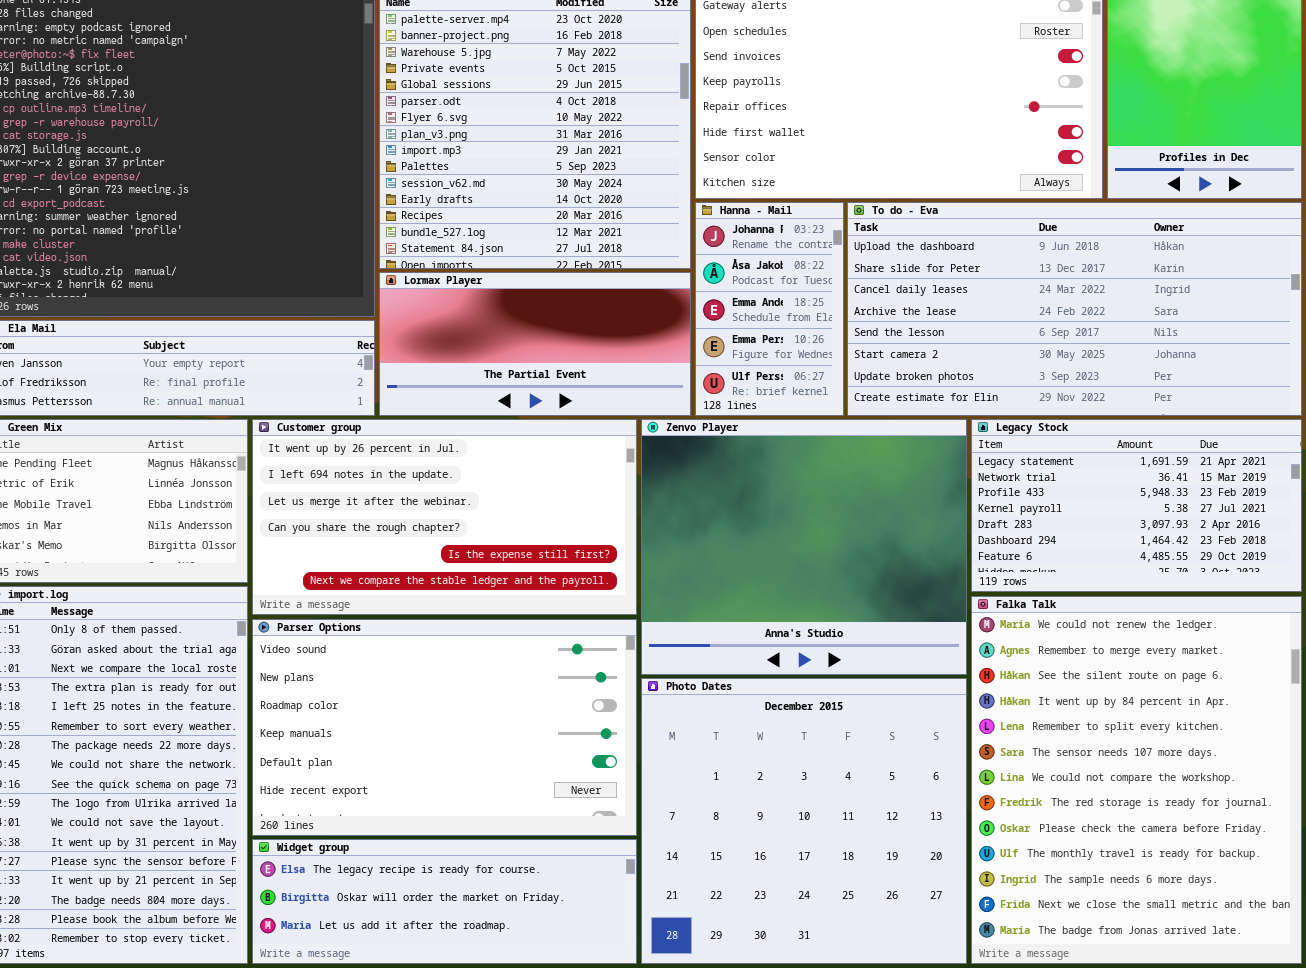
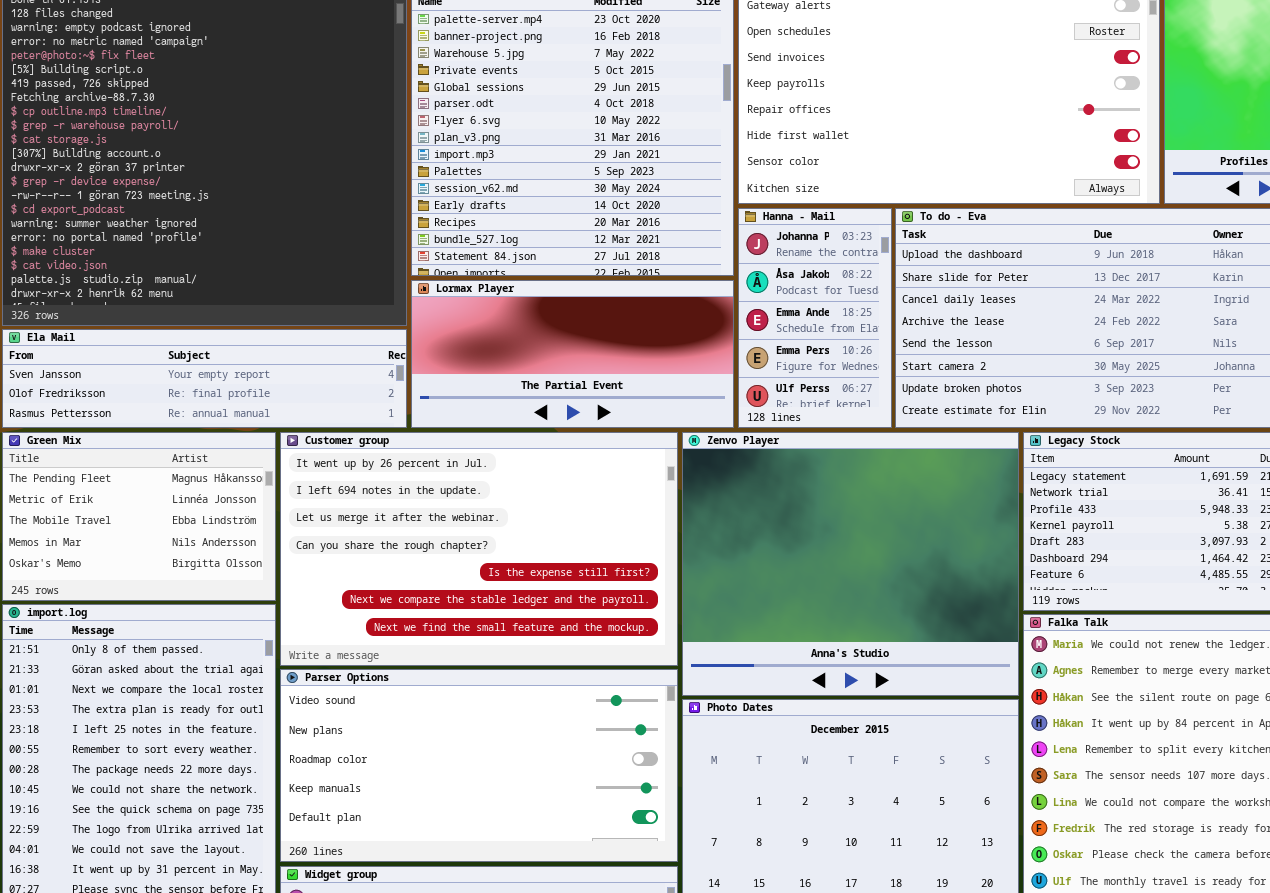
Customer group: [252,419,637,615] -> [280,432,678,666], resized
Parser Options: [252,619,637,836] -> [280,669,678,862], resized

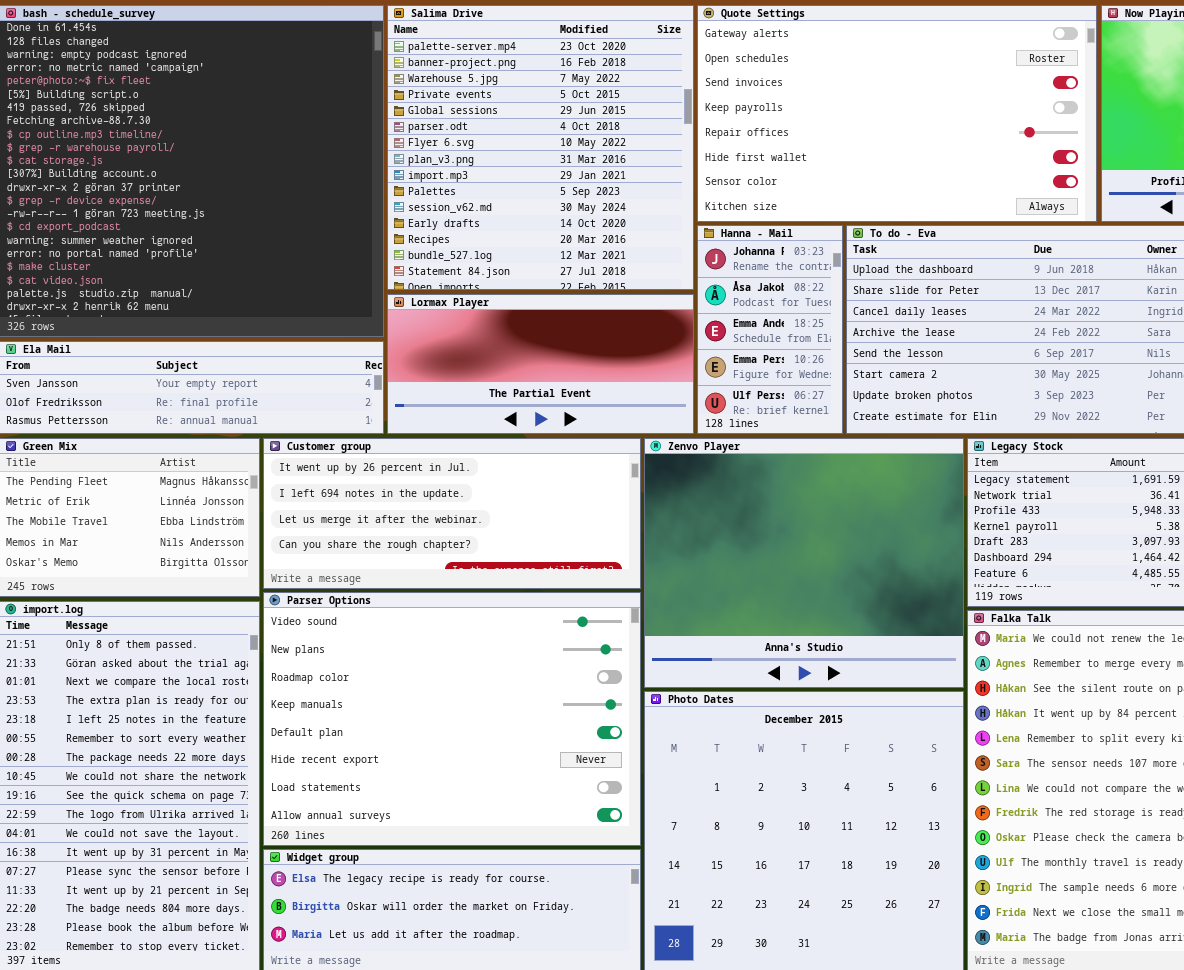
Customer group: [280,432,678,666] -> [263,438,641,589], resized
Parser Options: [280,669,678,862] -> [263,592,641,846], resized

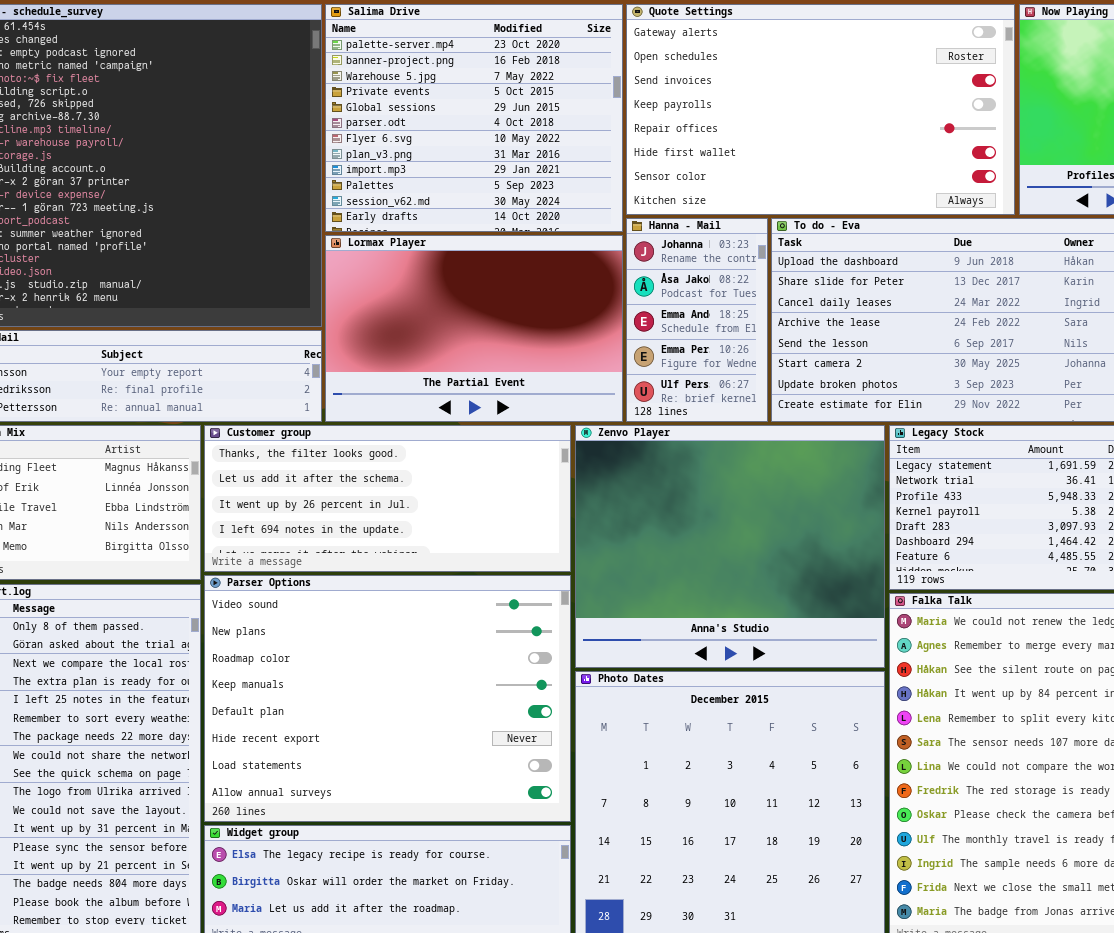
Salima Drive: [387,5,694,290] -> [325,4,623,232], resized
Lormax Player: [387,294,694,434] -> [325,235,623,422], resized
Customer group: [263,438,641,589] -> [204,425,571,572], scrolled up 2 rows

